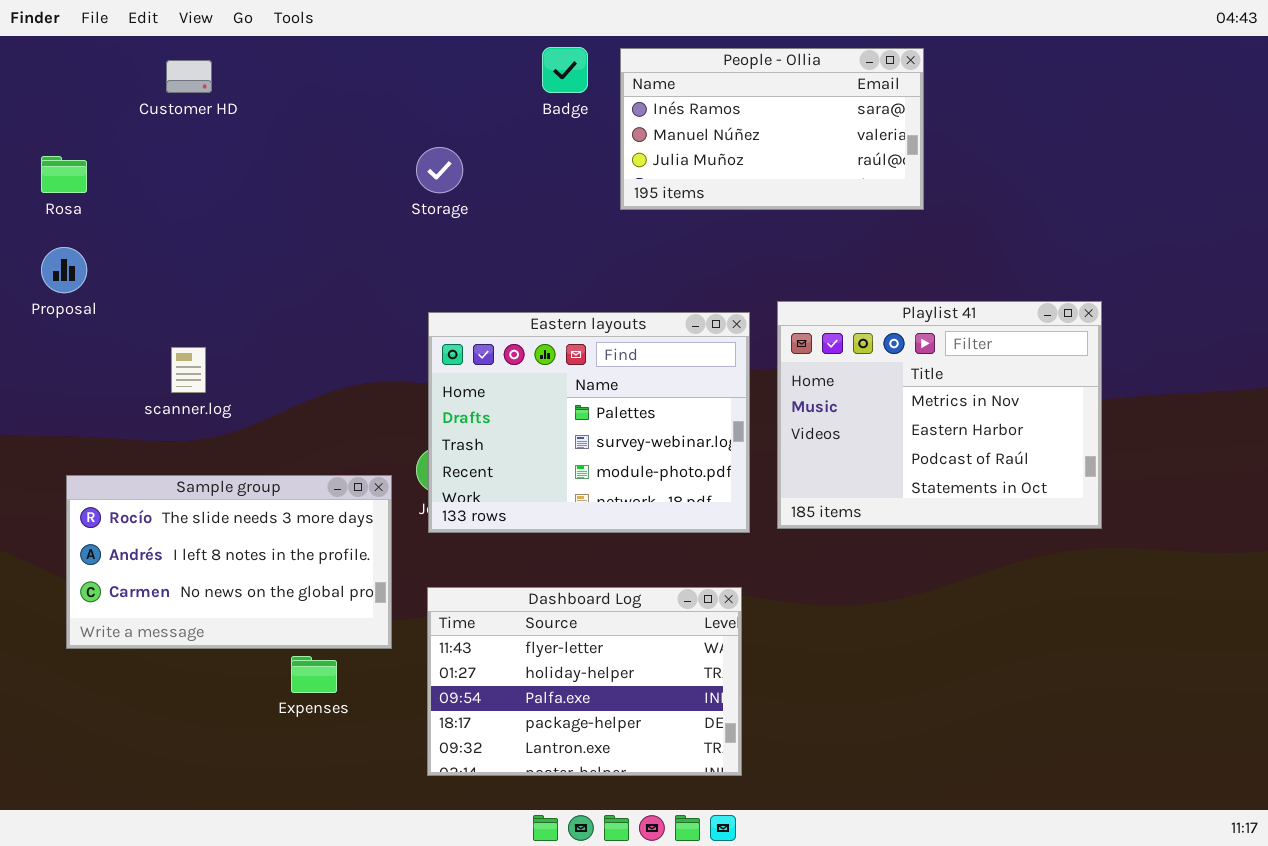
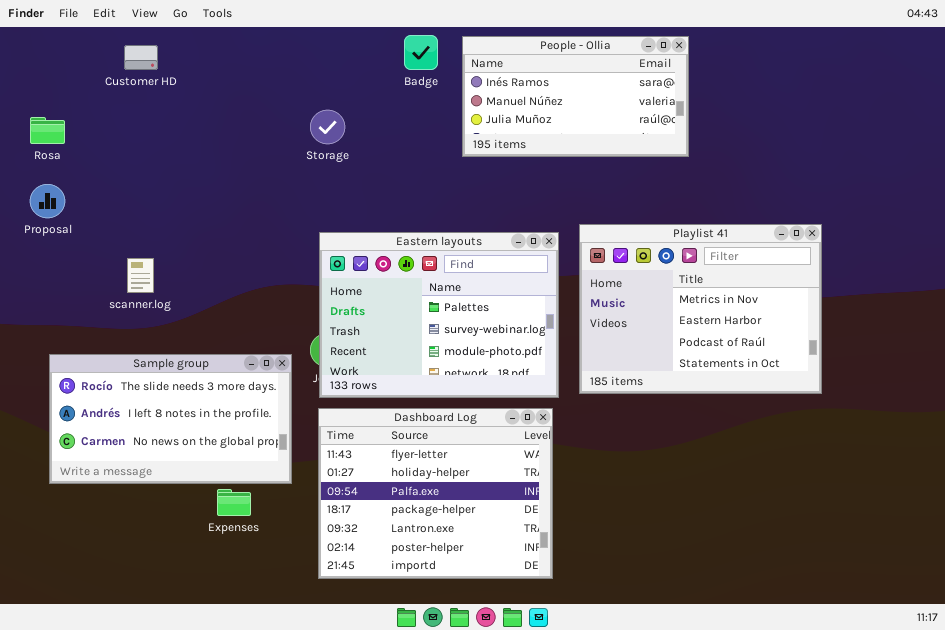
Dashboard Log: [427,587,742,776] -> [318,408,553,579], resized

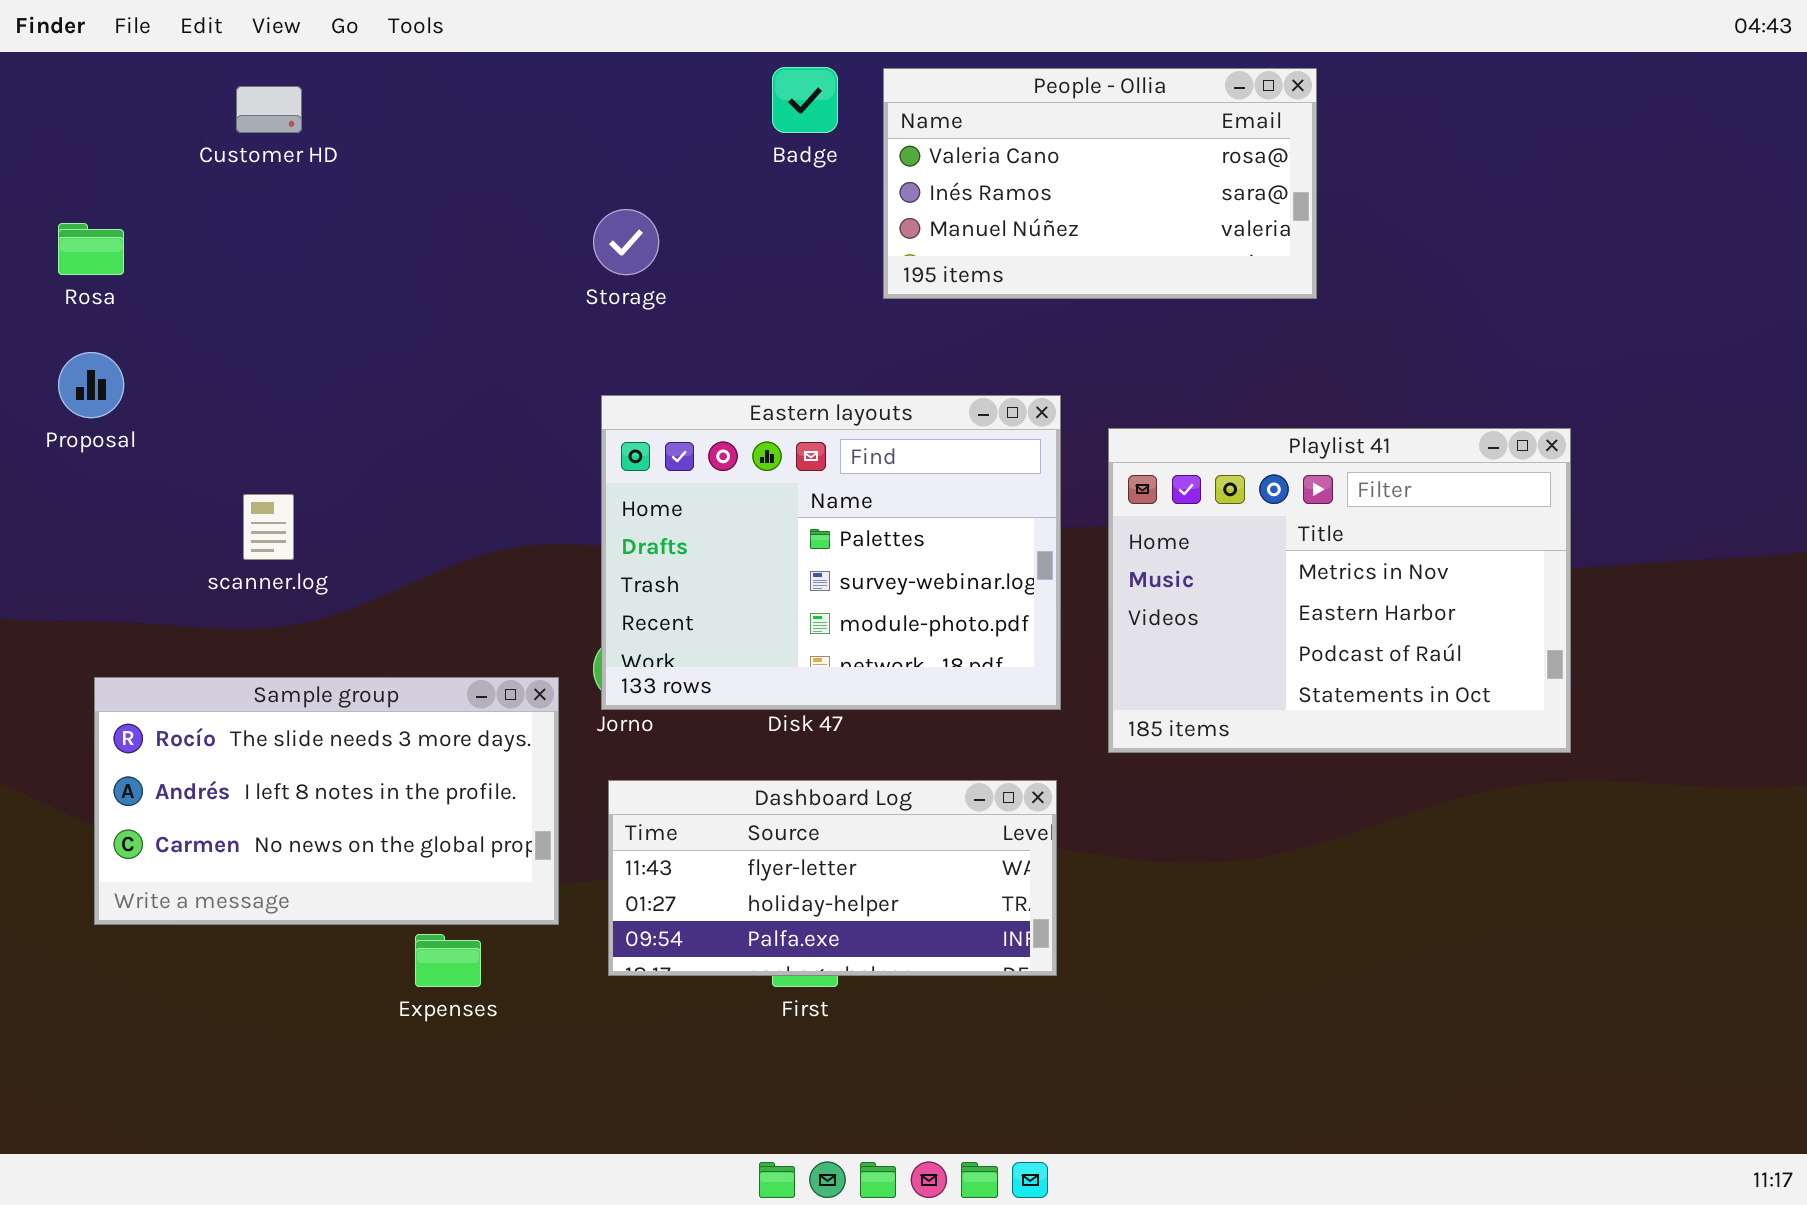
People - Ollia: [462,36,689,157] -> [883,68,1317,299], scrolled up 1 row
Eastern layouts: [319,232,559,398] -> [601,395,1061,710], moved
Dashboard Log: [318,408,553,579] -> [608,780,1057,976], resized

